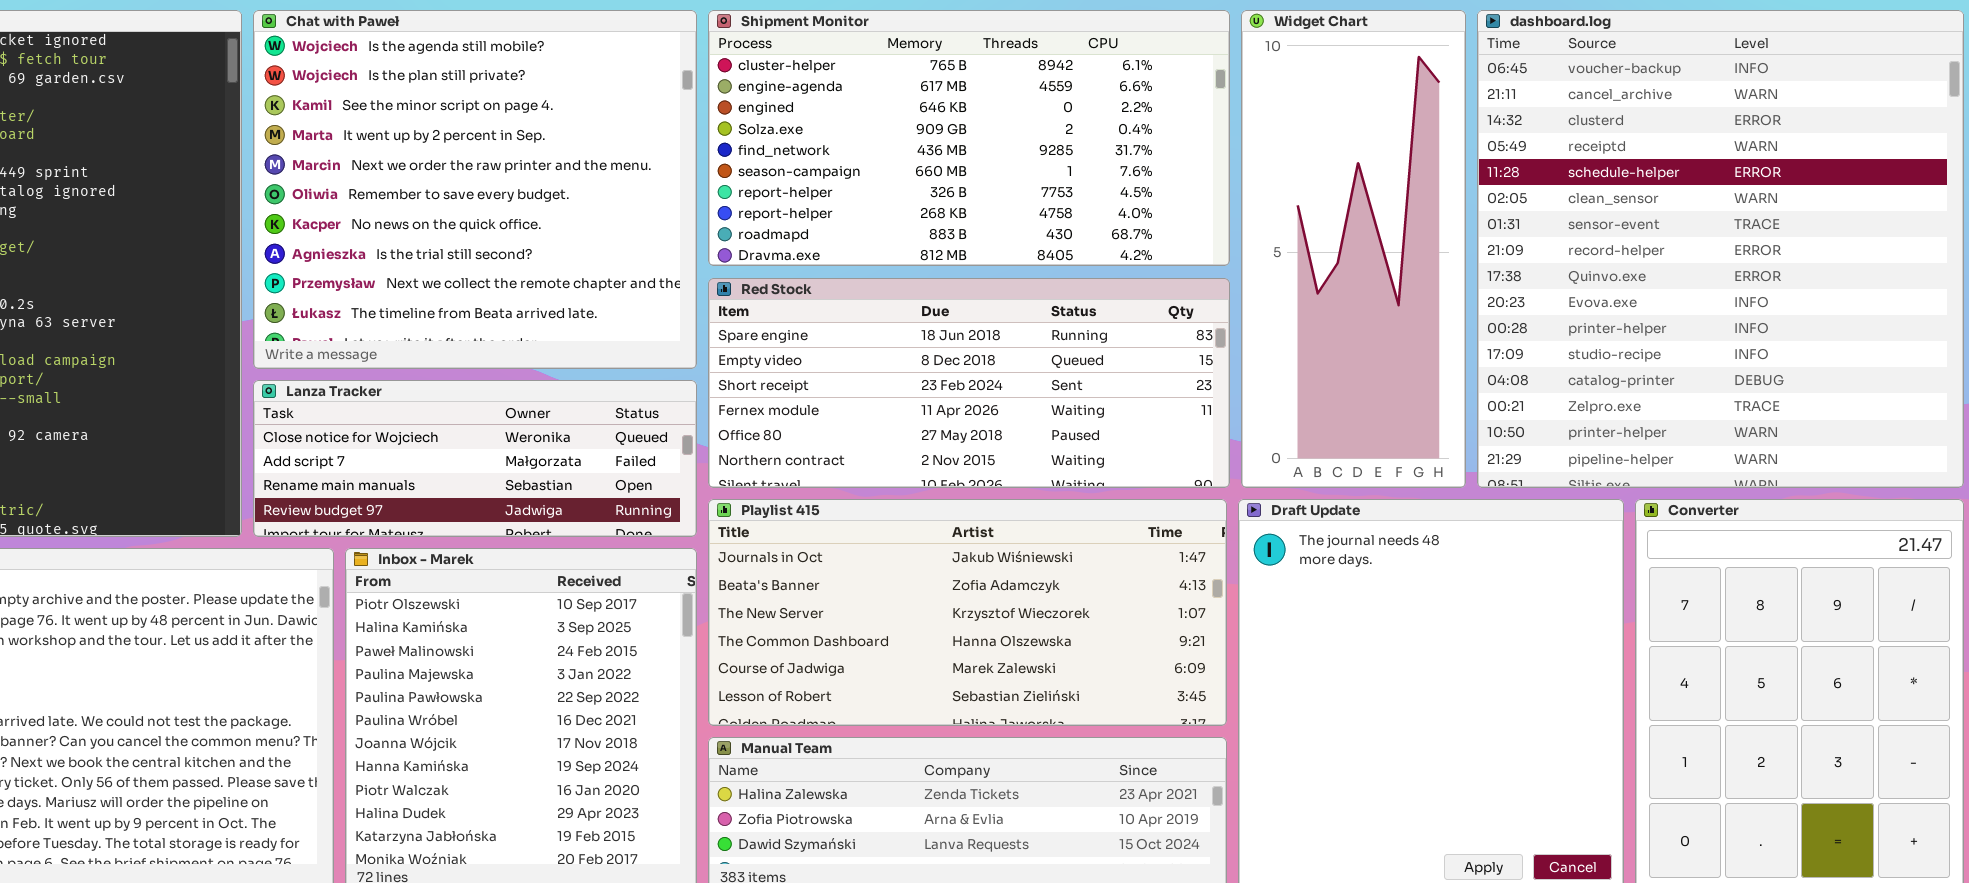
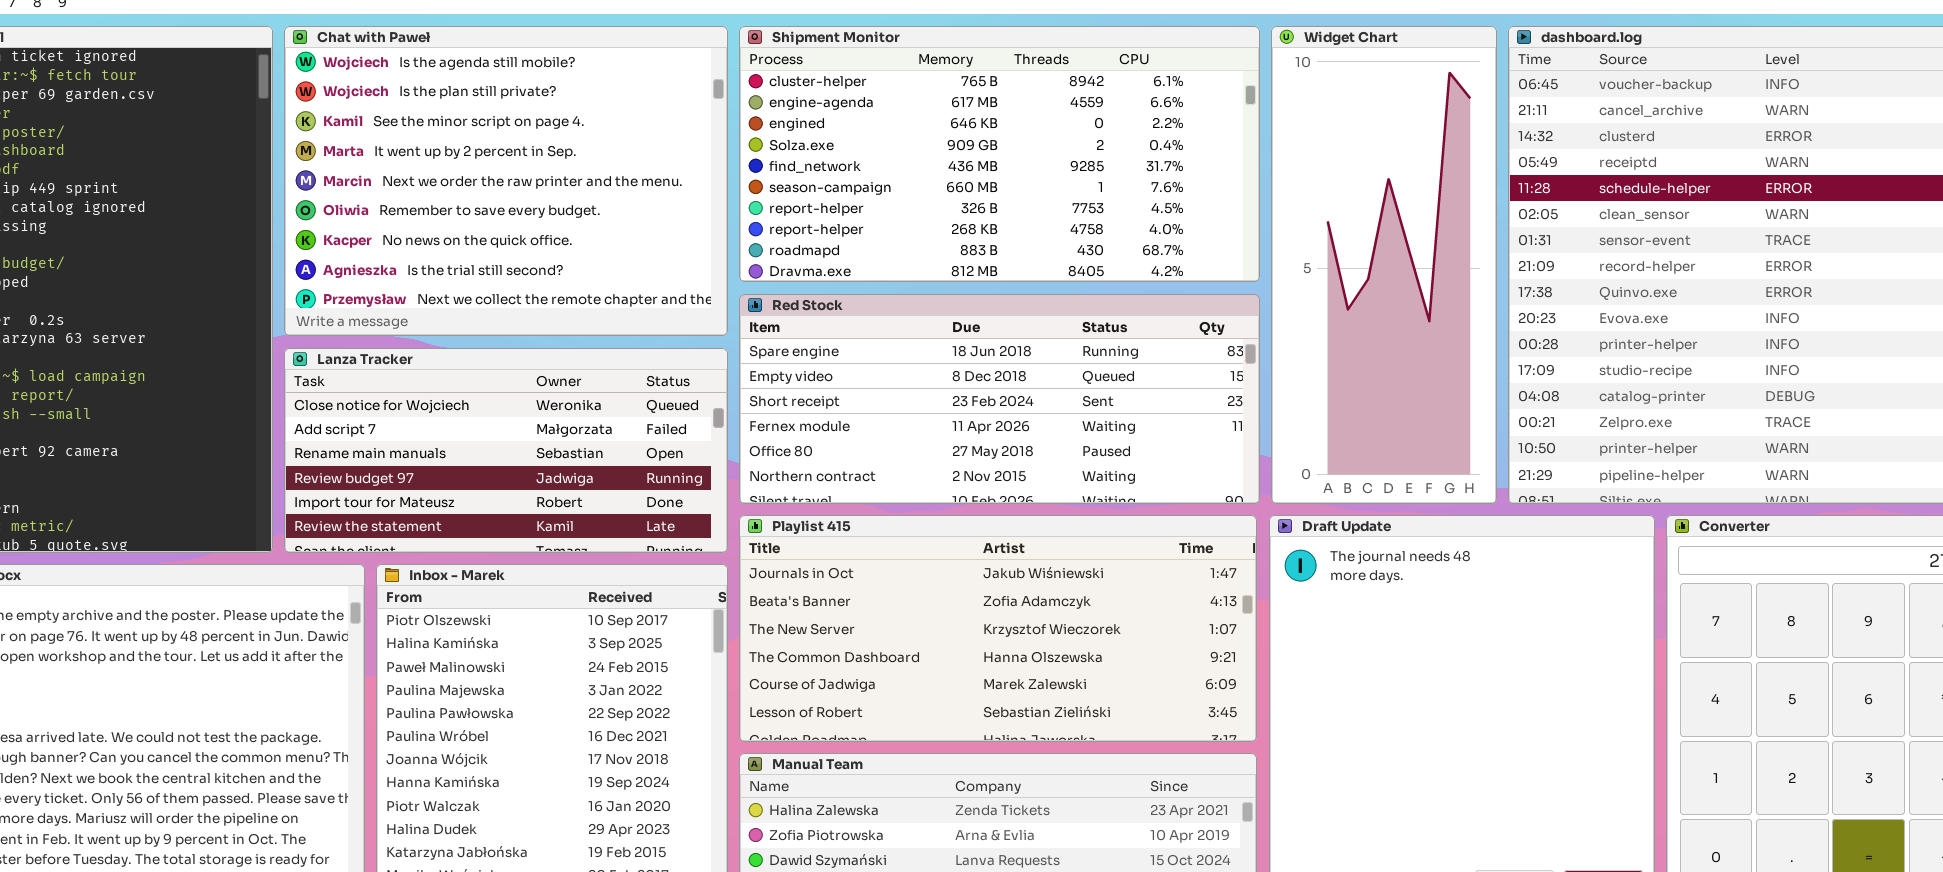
Chat with Paweł: [253,10,697,369] -> [284,26,728,336], resized
Lanza Tracker: [253,380,697,537] -> [284,348,728,553], resized

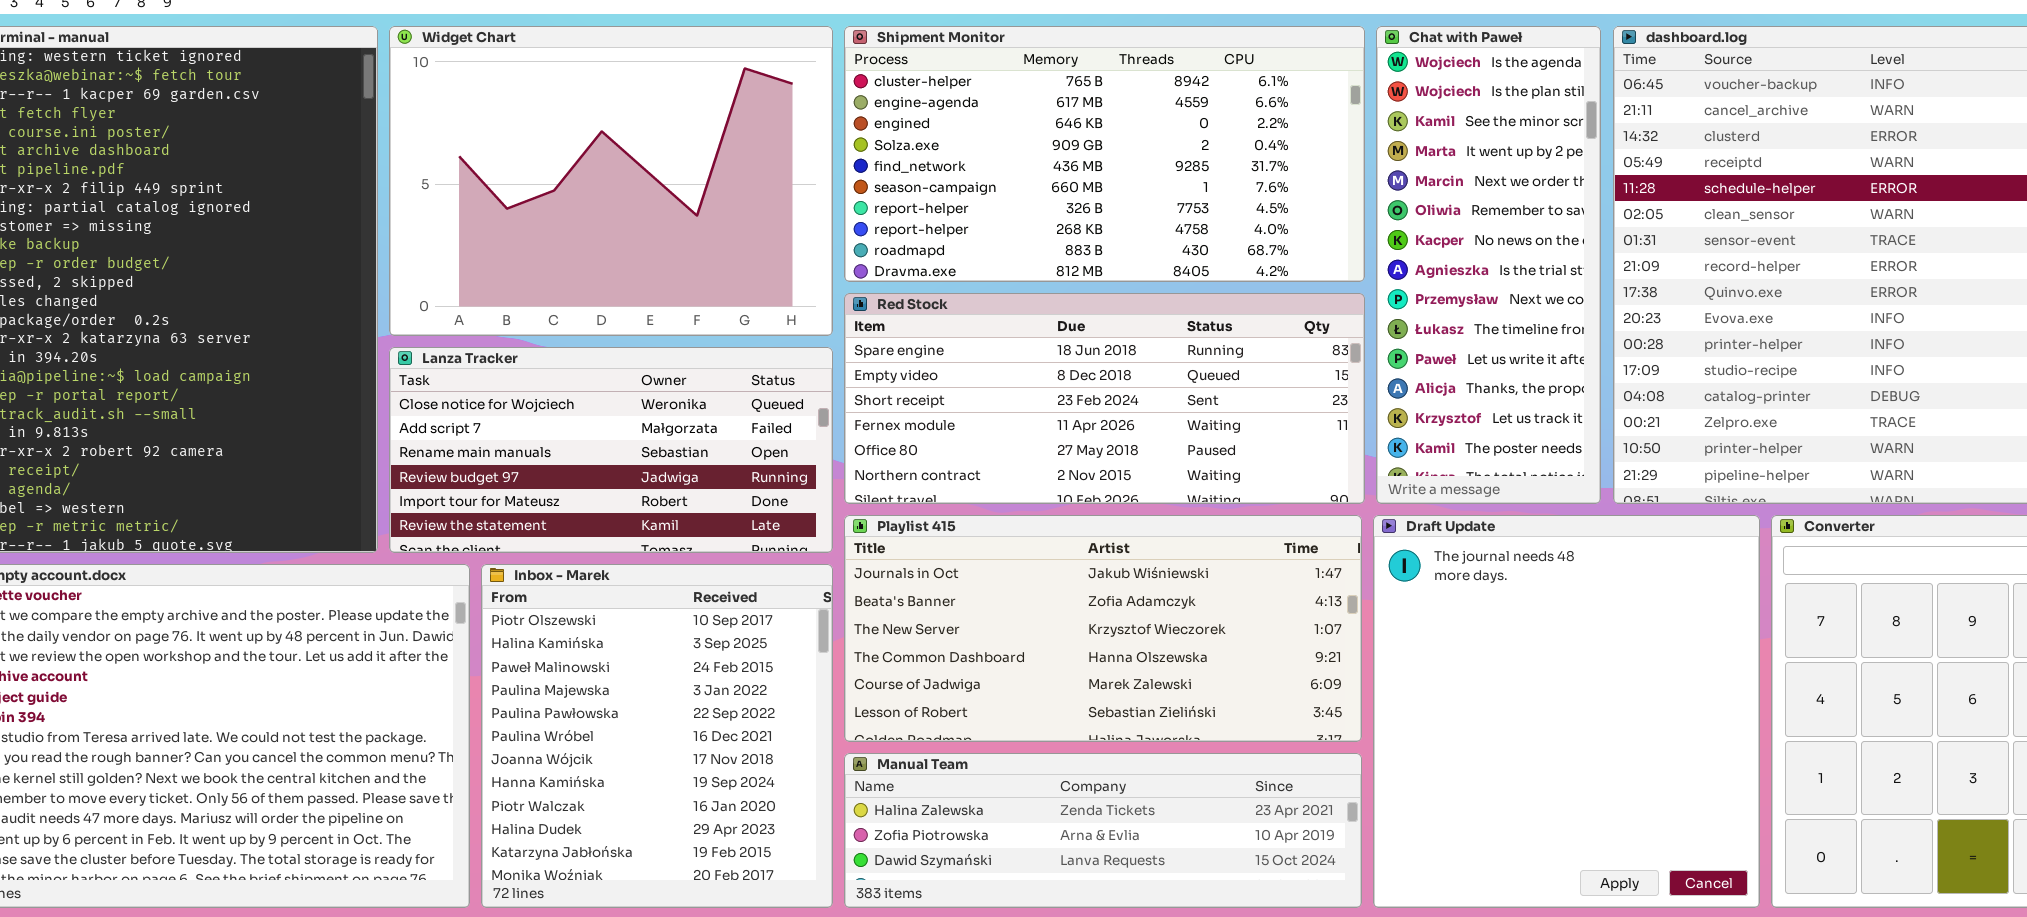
Chat with Paweł: [284,26,728,336] -> [1376,26,1601,504], moved, resized
Widget Chart: [1271,26,1497,504] -> [389,26,833,336], moved, resized

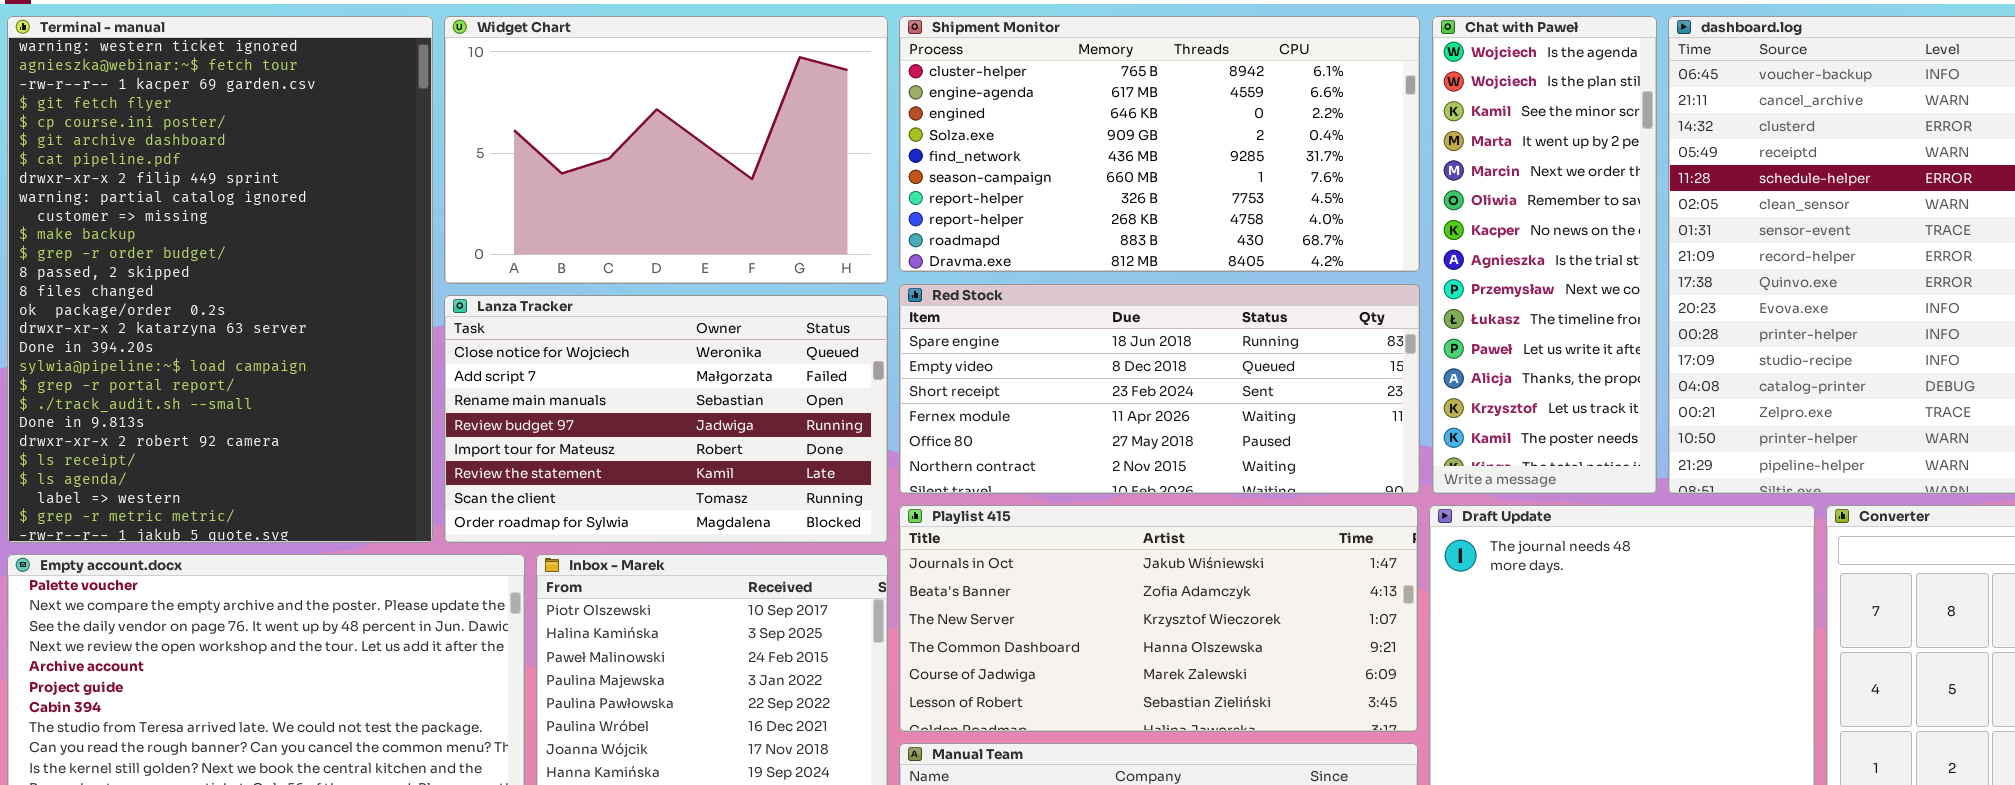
Widget Chart: [389,26,833,336] -> [444,16,888,284], resized
Lanza Tracker: [389,347,833,553] -> [444,295,888,543], resized

